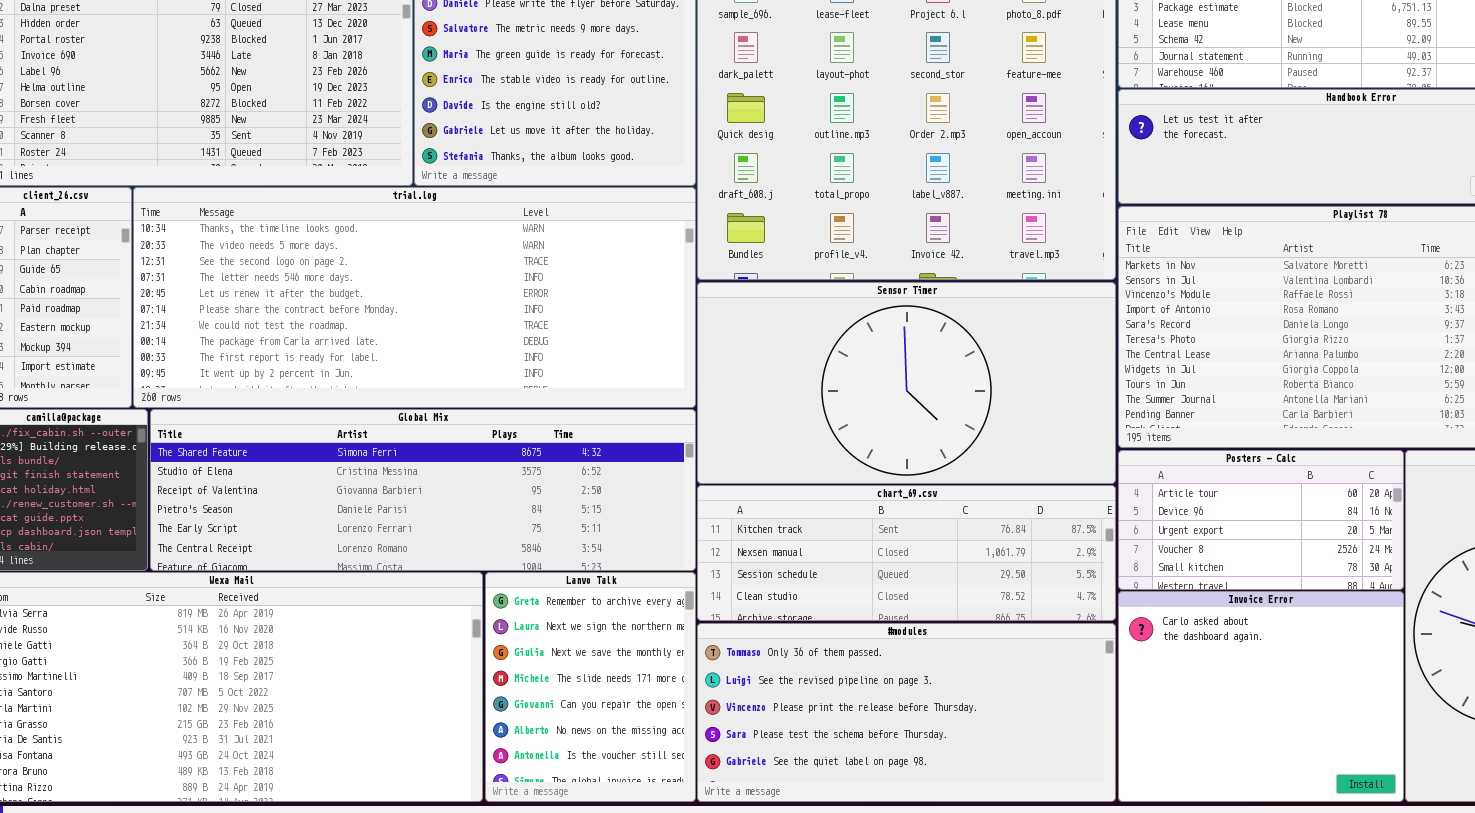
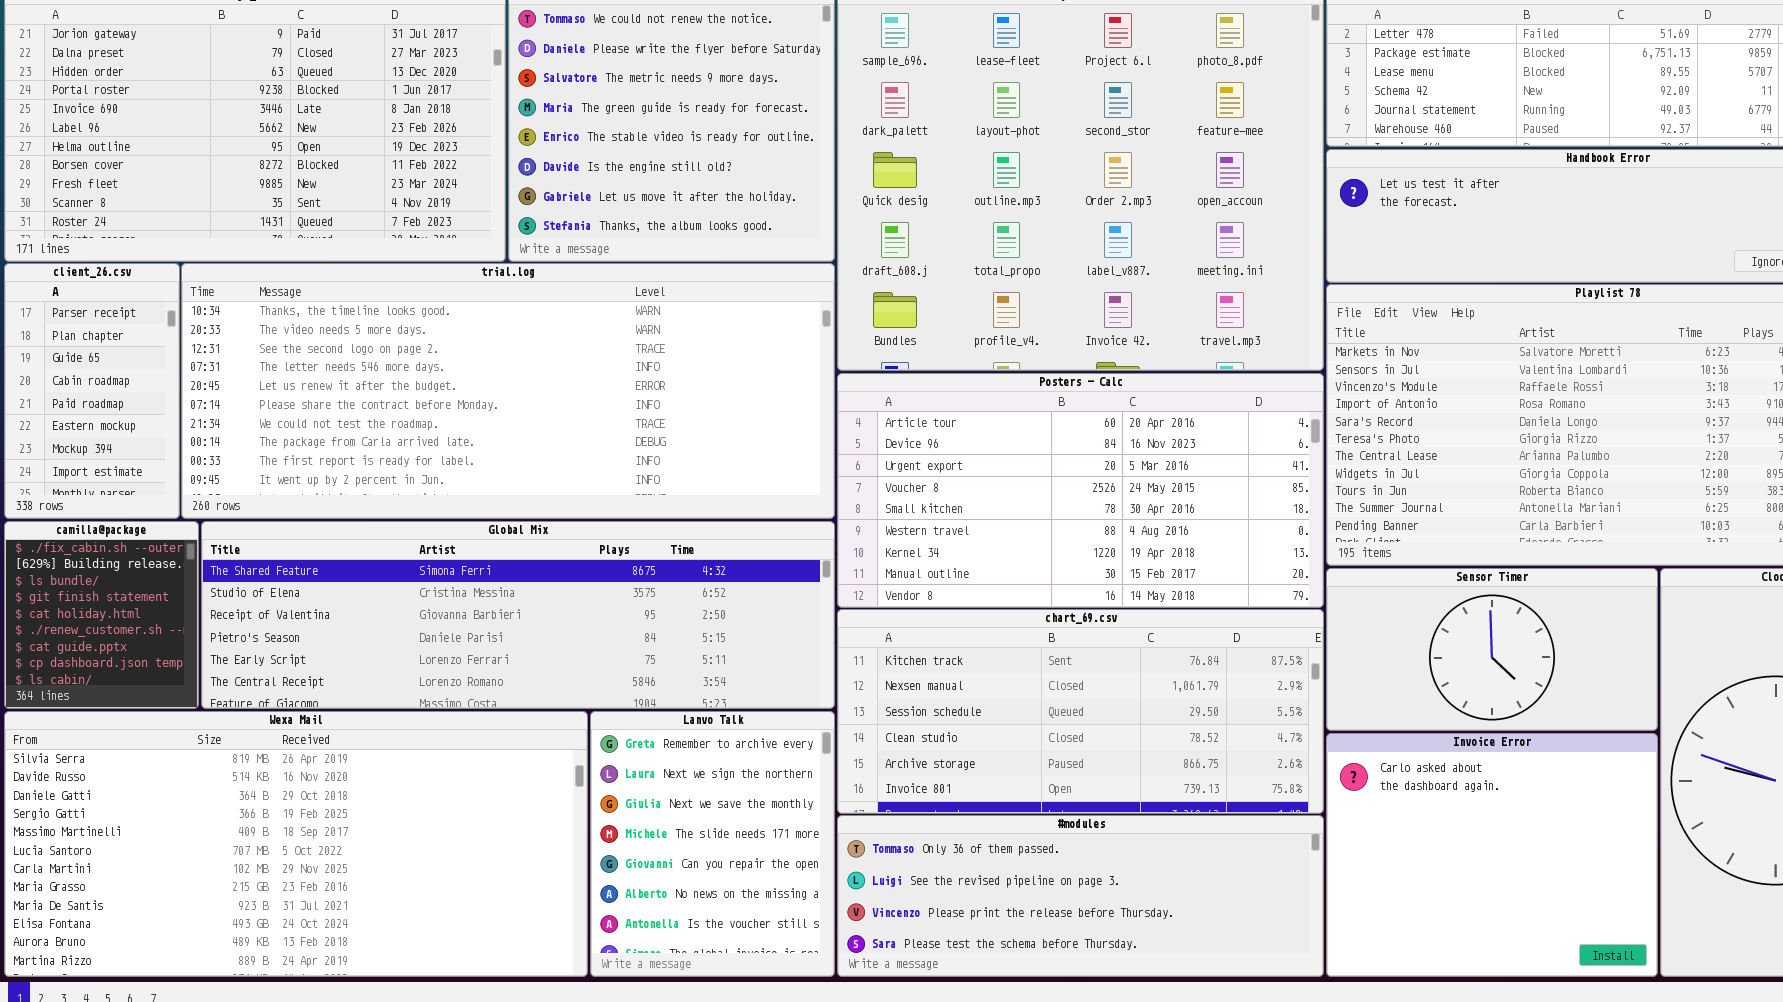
Sensor Timer: [697,282,1116,484] -> [1326,568,1658,731], moved, resized
Posters - Calc: [1118,450,1404,590] -> [837,373,1324,608], moved, resized
chart_69.csv: [697,485,1116,621] -> [837,609,1324,814], resized
#modules: [697,623,1116,802] -> [837,815,1324,977], resized

